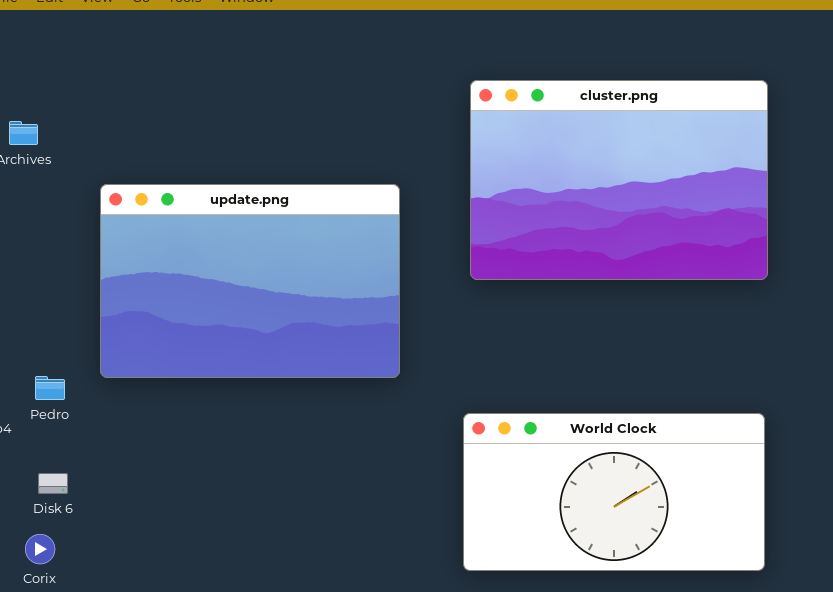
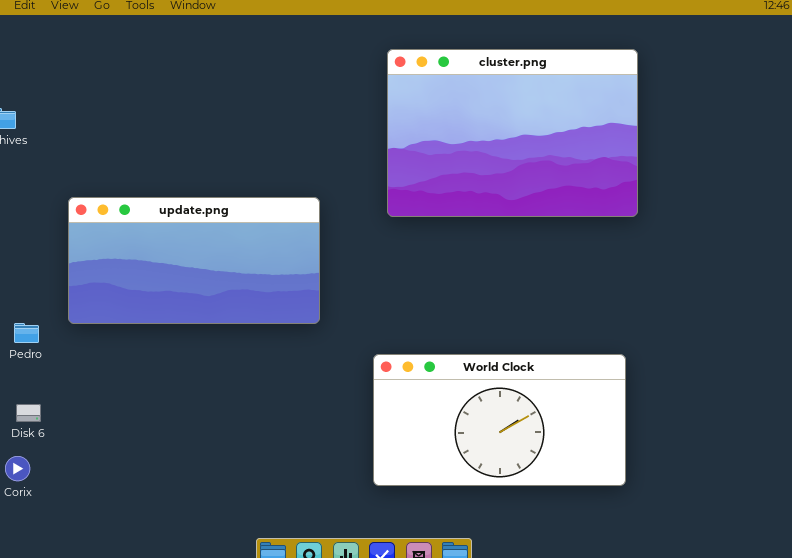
cluster.png: [470,80,768,280] -> [387,49,638,217], moved
update.png: [100,184,400,378] -> [68,197,320,324], resized

